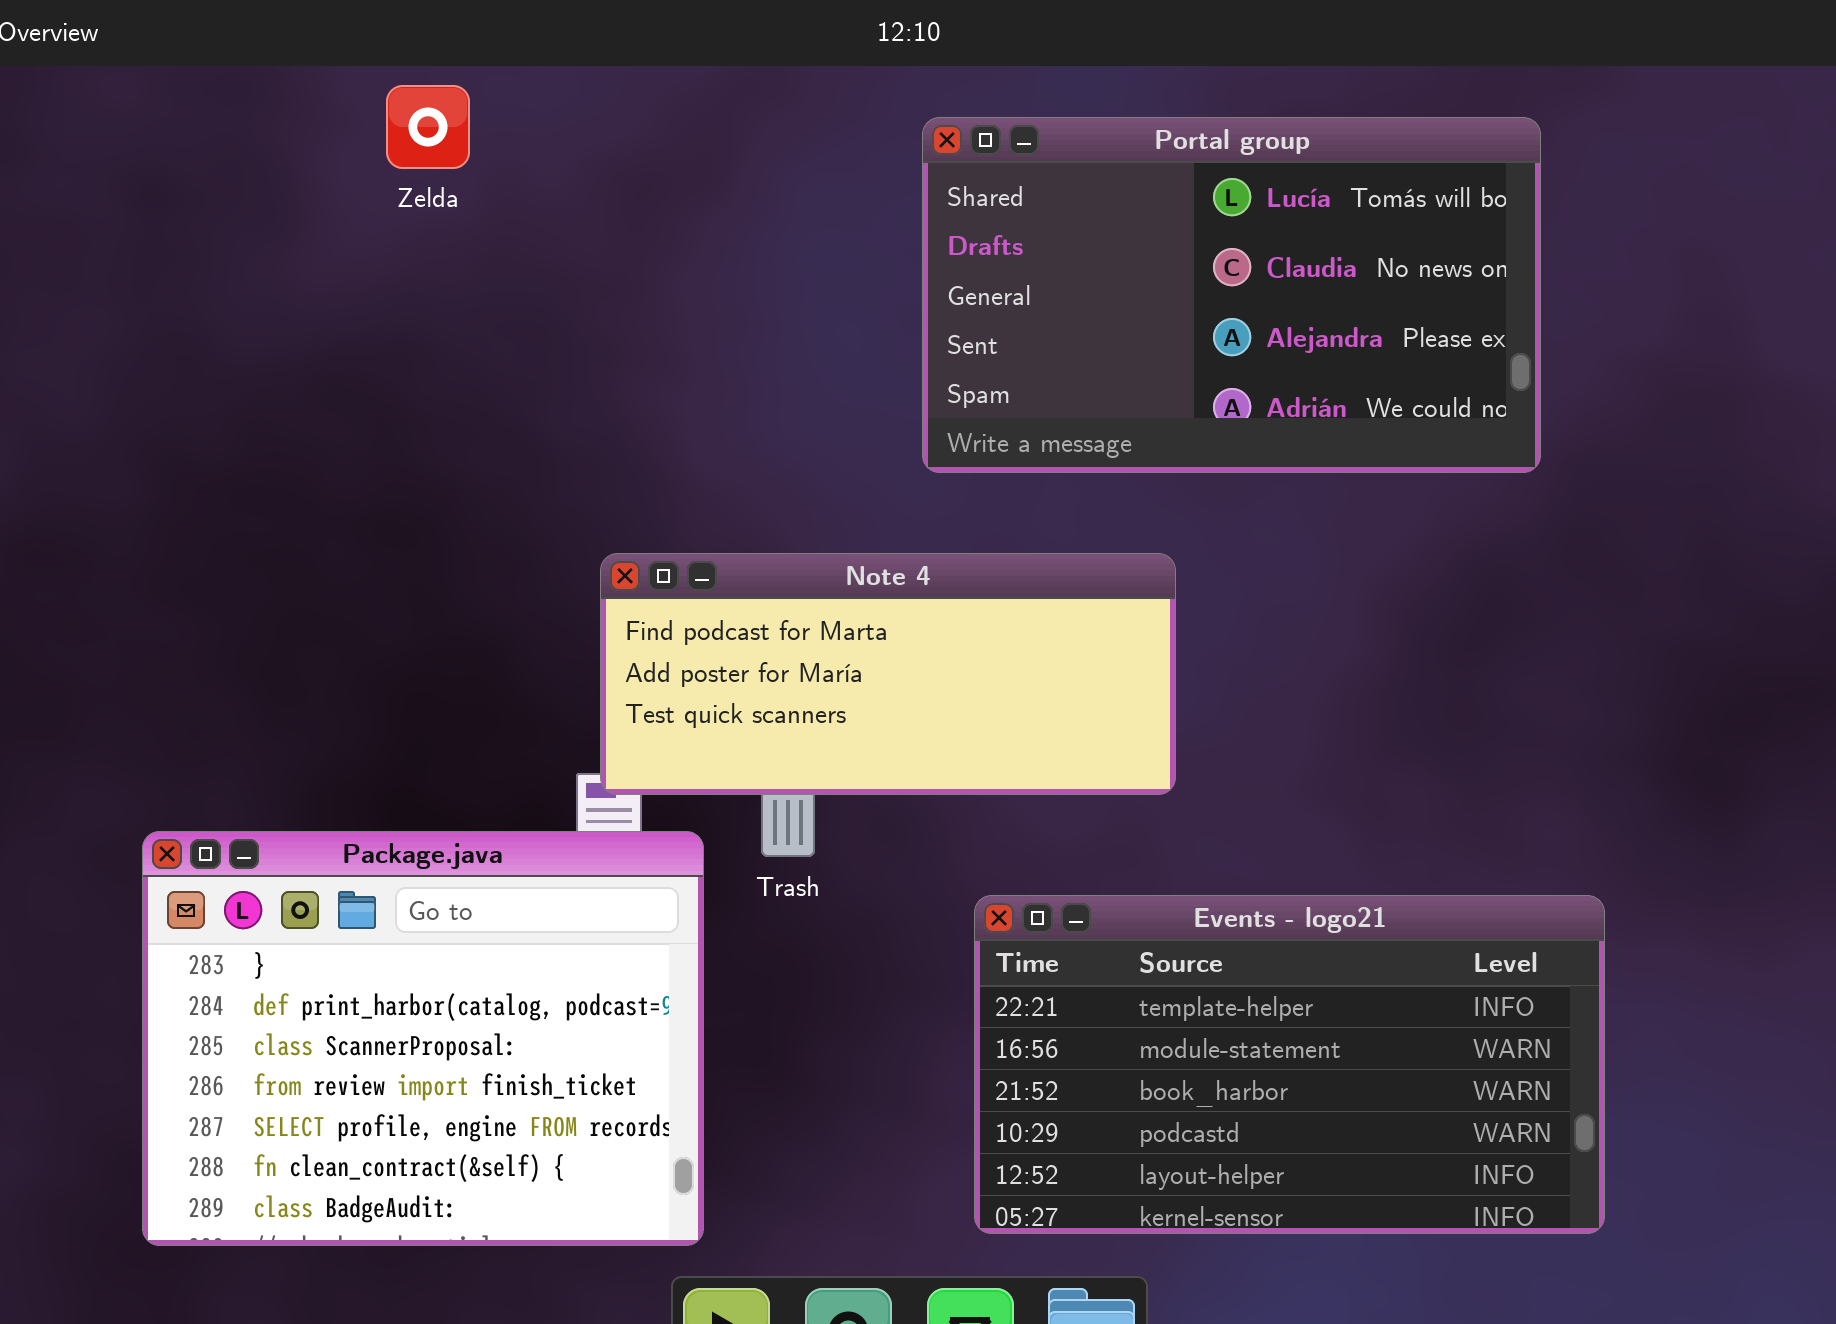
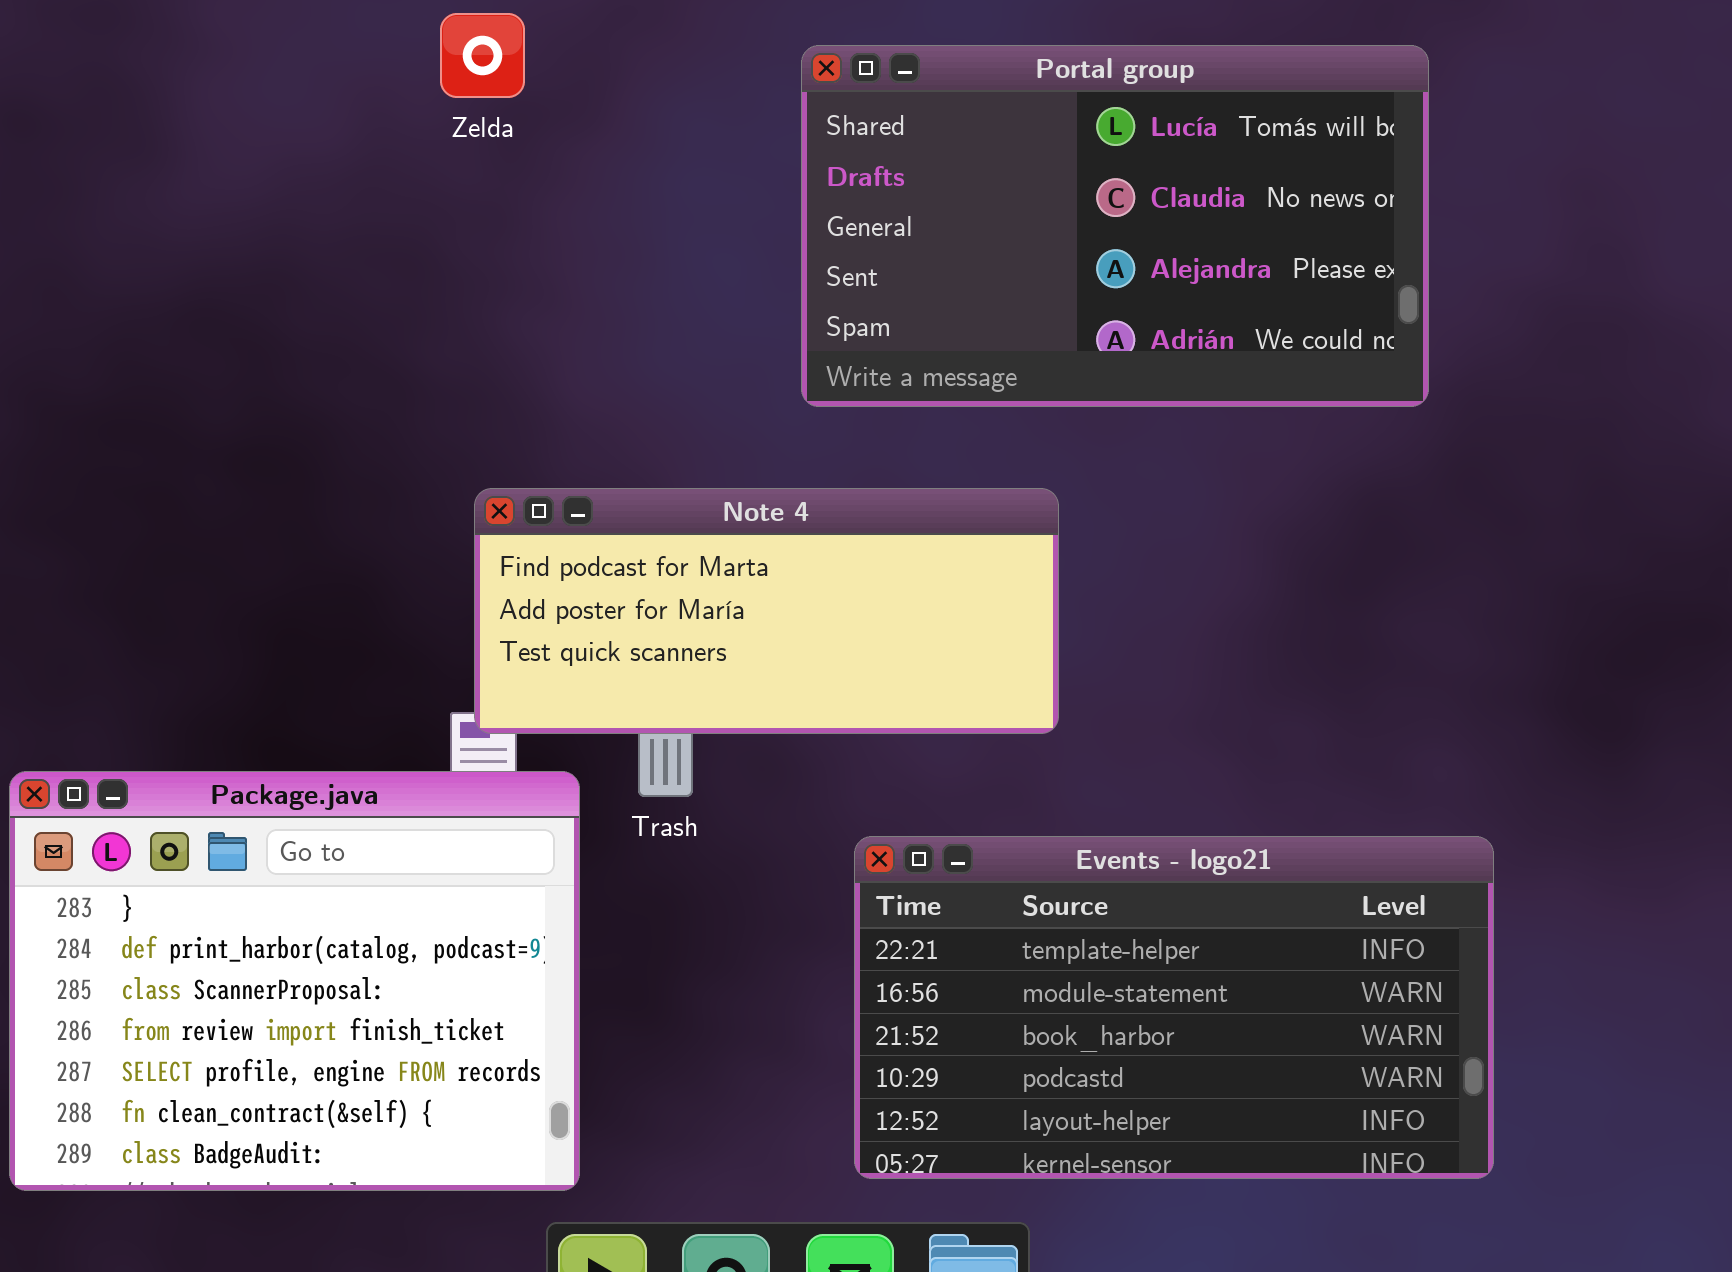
Zelda: [386,85,470,169] -> [440,13,525,98], moved

